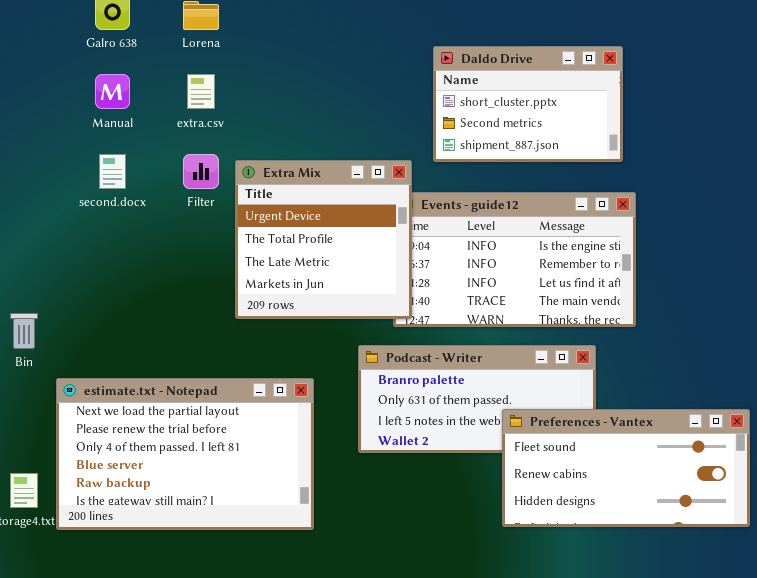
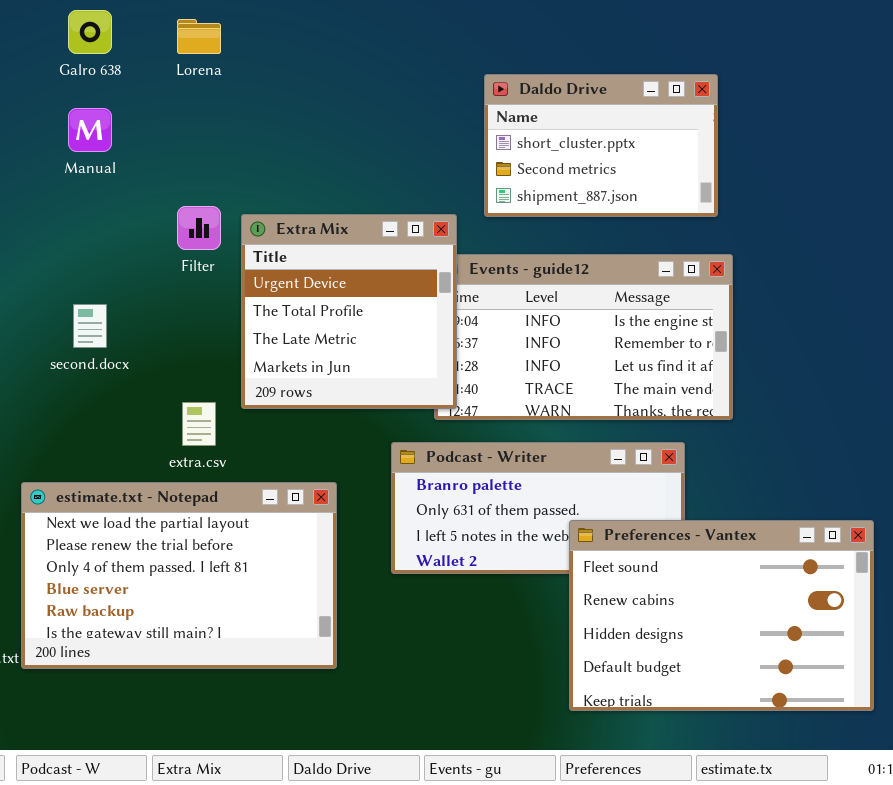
extra.csv: [187,74,215,109] -> [182,402,216,446], moved
second.docx: [99,154,126,189] -> [73,304,107,348], moved
Preferences - Vantex: [502,409,750,527] -> [569,520,874,711], resized

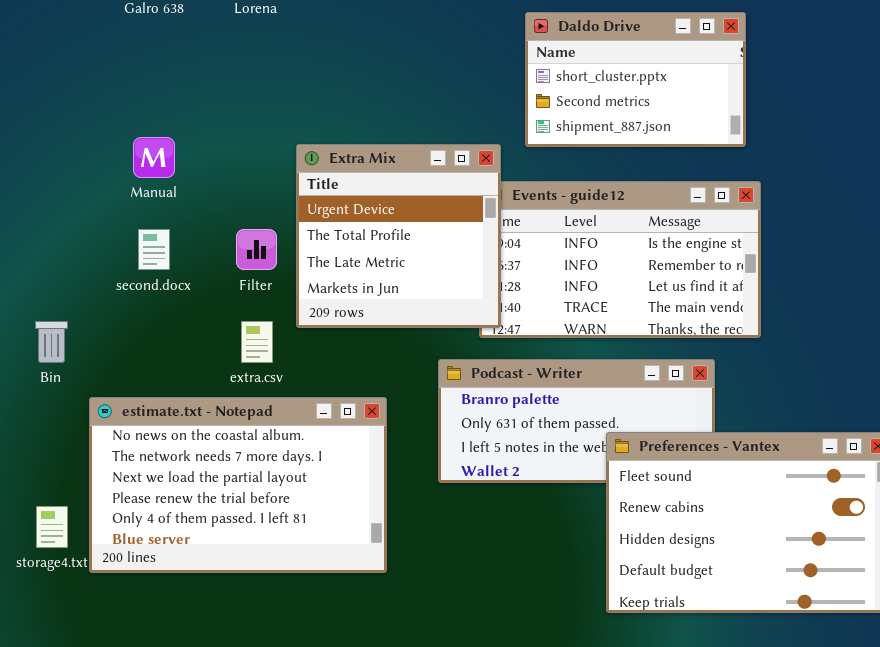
Manual: [68,108,112,152] -> [133,137,175,178], moved
Filter: [177,206,221,250] -> [236,229,277,270], moved
estimate.txt - Notepad: [21,482,337,669] -> [89,397,387,573], scrolled up 2 rows

